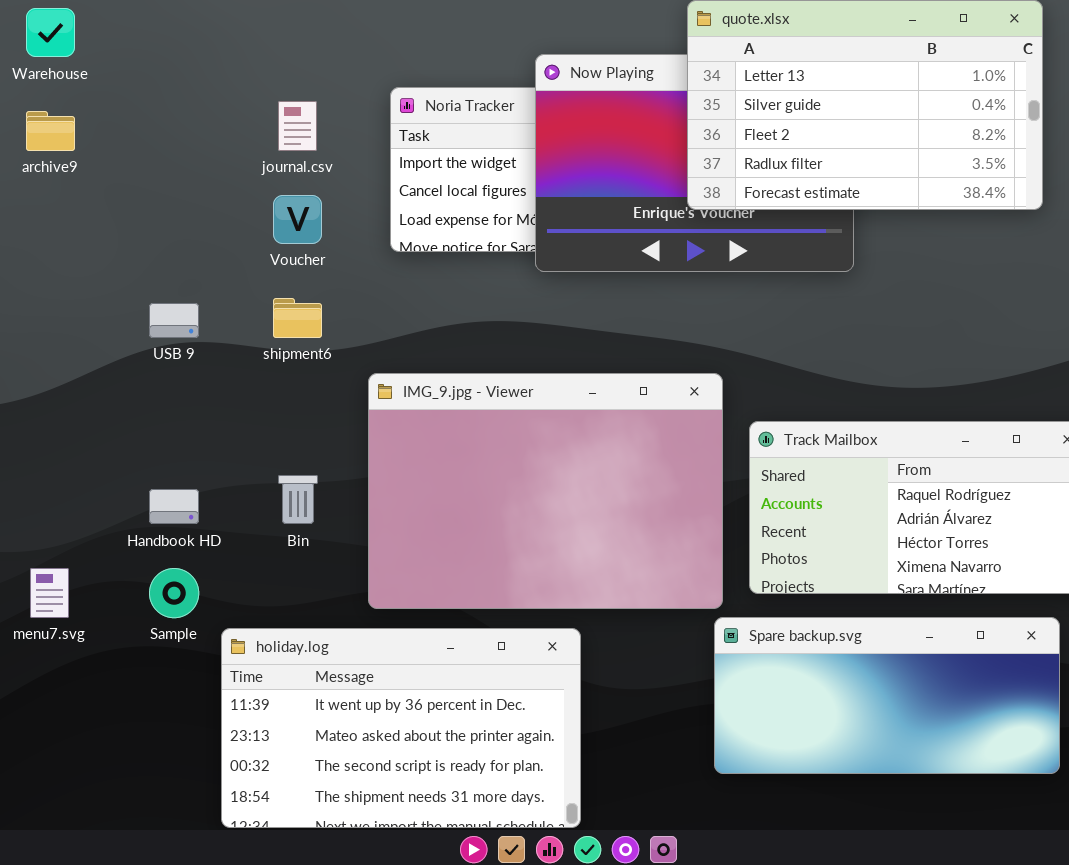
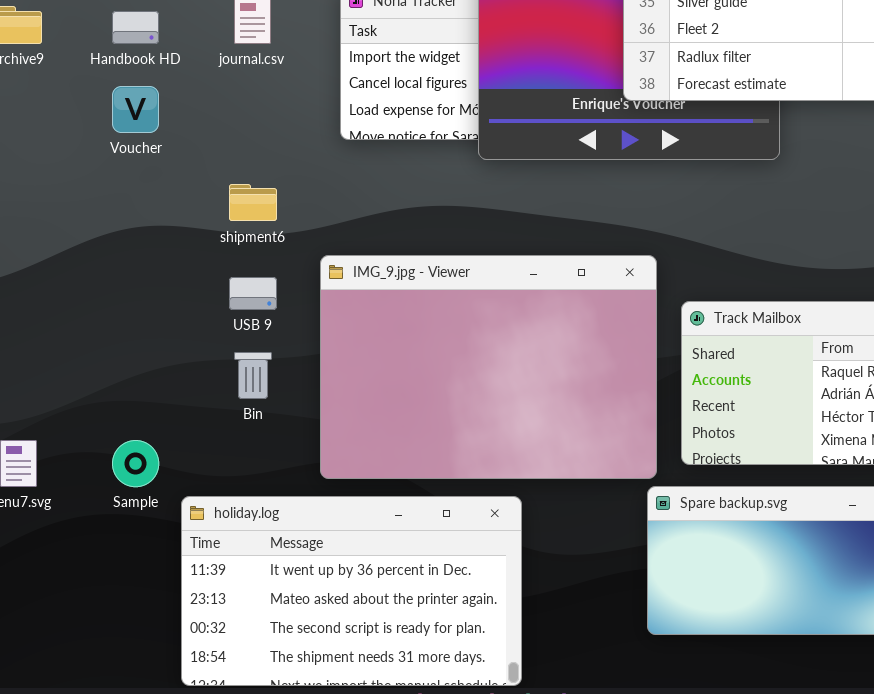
Voucher: [273,195,322,244] -> [112,86,159,133], moved
USB 9: [149,303,199,338] -> [229,277,277,310], moved
Handbook HD: [149,489,199,524] -> [112,11,159,44], moved

